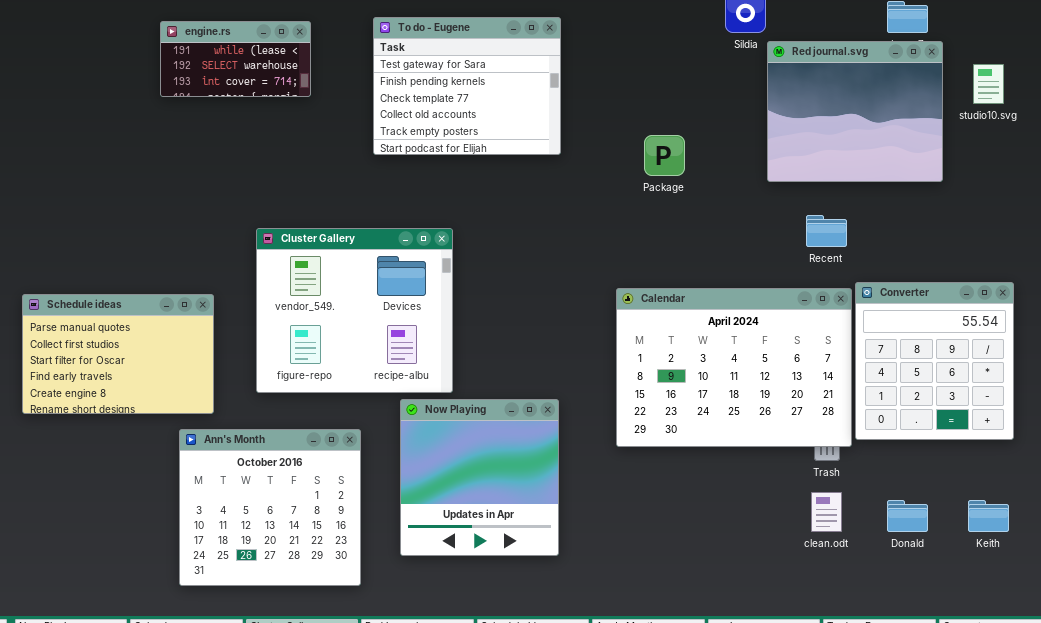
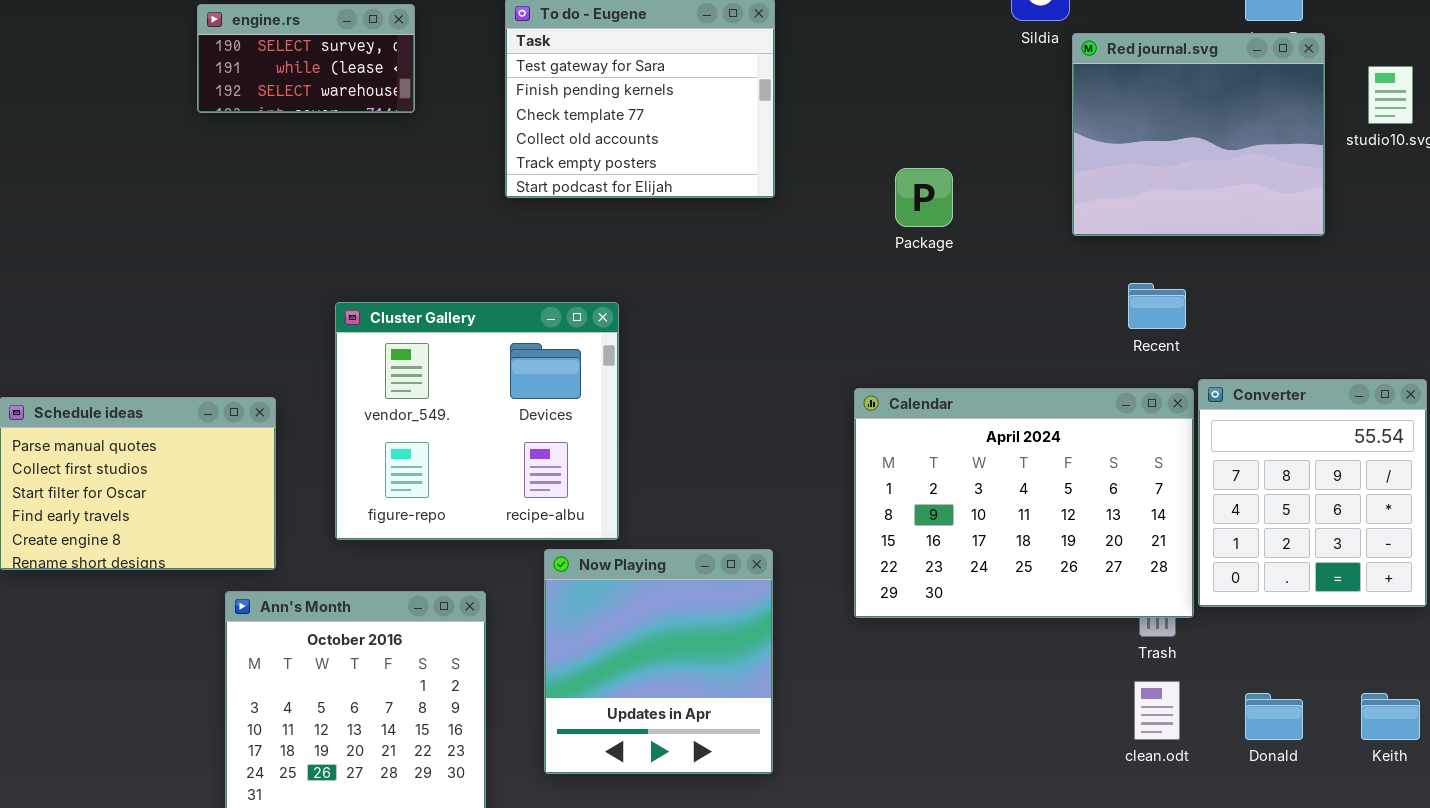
engine.rs: [160,21,311,97] -> [197,4,415,113], scrolled up 1 row

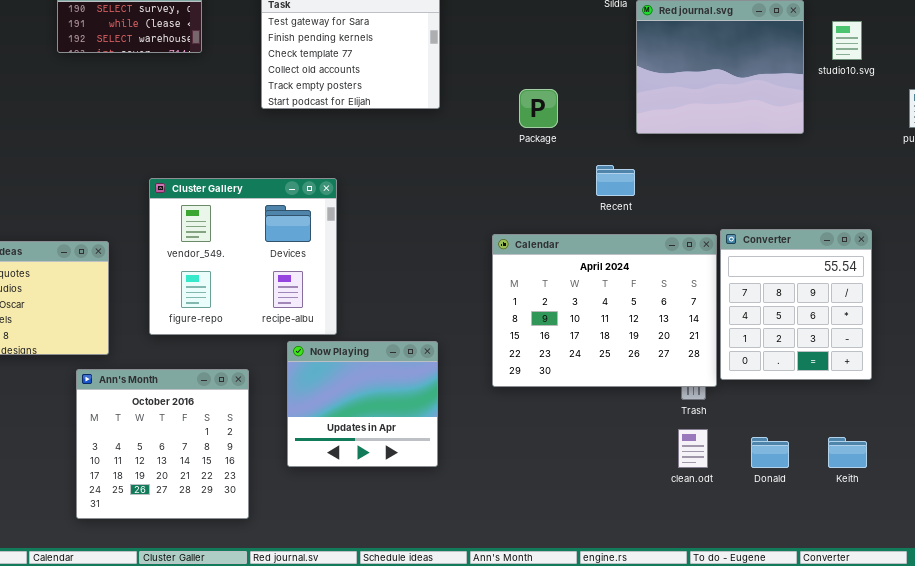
Recent: [1128,283,1186,329] -> [596,165,635,196], moved
Now Playing: [544,549,773,774] -> [287,341,438,467], resized

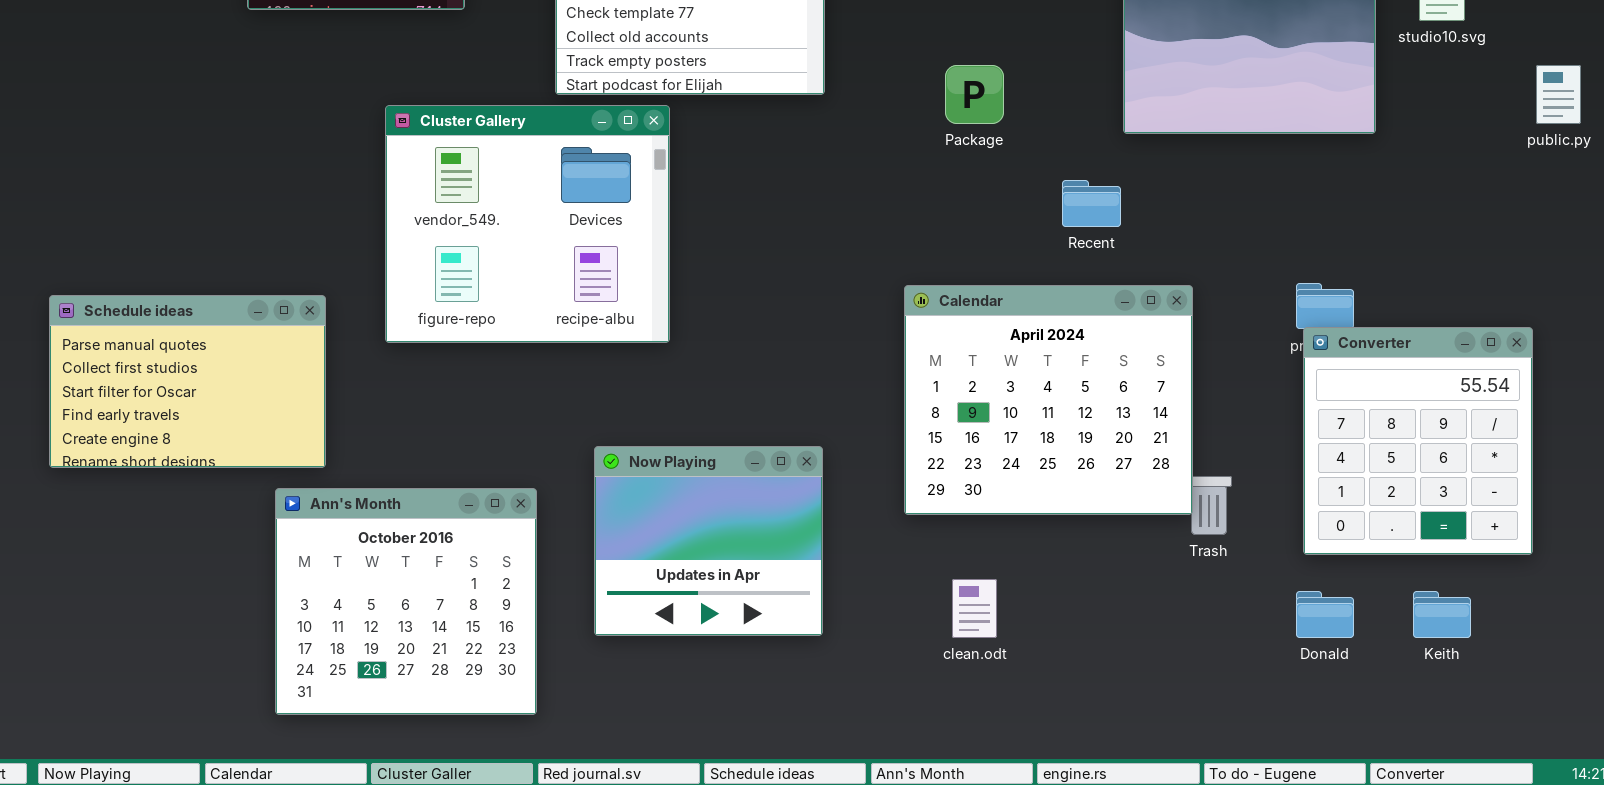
Cluster Gallery: [149,178,337,335] -> [385,105,670,343], moved
Converter: [720,229,872,380] -> [1303,327,1533,555], moved
Calendar: [492,234,717,387] -> [904,285,1193,515], resized
clean.odt: [678,429,708,468] -> [952,579,997,638], moved

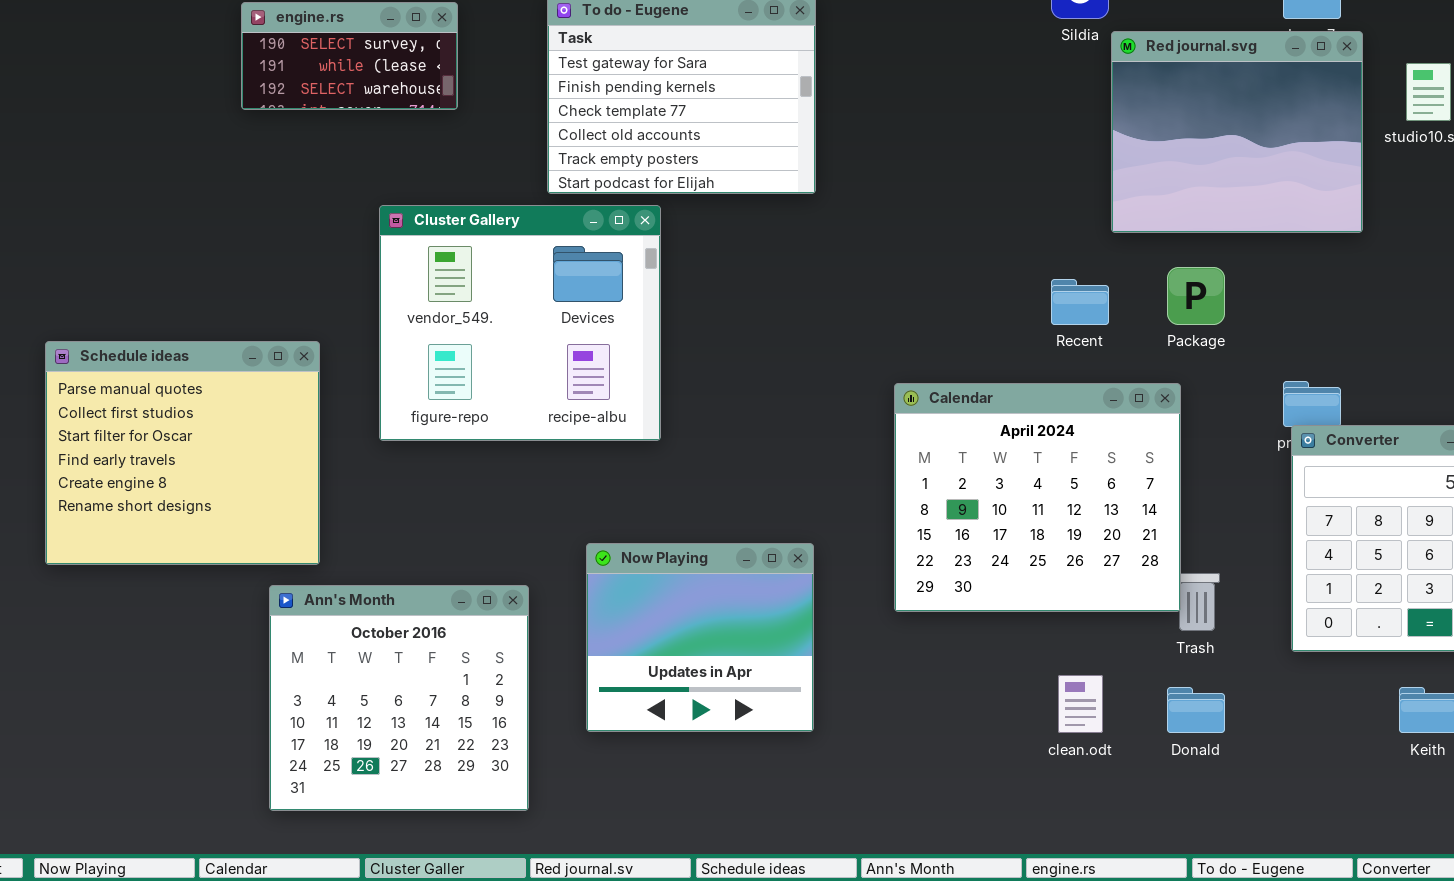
Package: [945,65,1004,124] -> [1167,267,1225,325], moved
Schedule ideas: [49,295,326,468] -> [45,341,320,565], resized
clean.odt: [952,579,997,638] -> [1058,675,1103,733], moved
Donald: [1296,591,1354,638] -> [1167,687,1225,733], moved

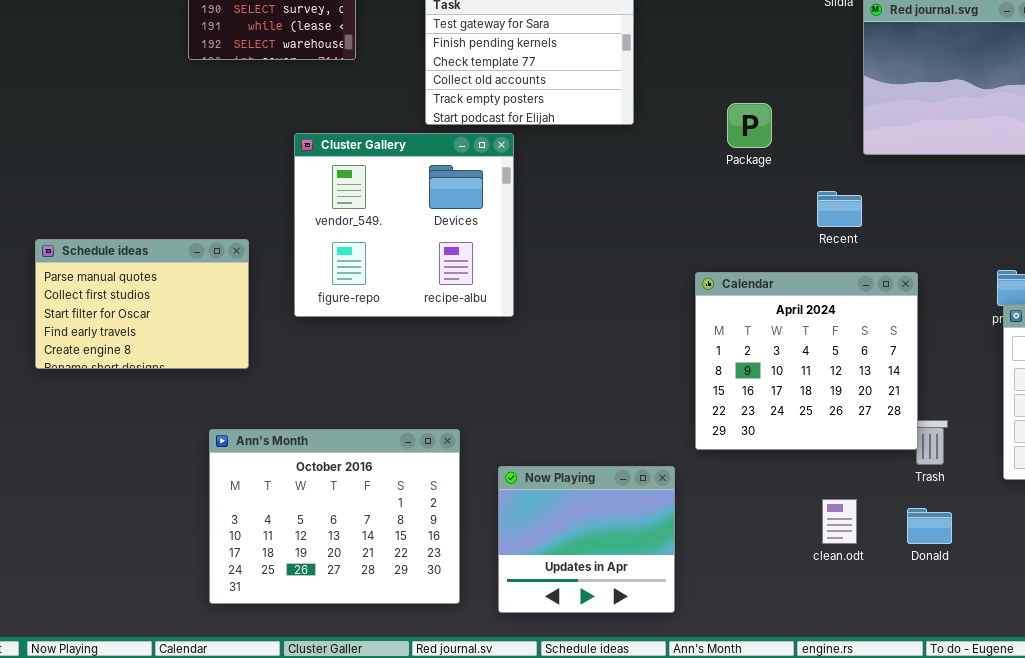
Package: [1167,267,1225,325] -> [727,103,772,148], moved
Schedule ideas: [45,341,320,565] -> [35,239,249,369], resized
Now Playing: [586,543,814,732] -> [498,466,675,613], moved
Ann's Month: [269,585,529,811] -> [209,429,460,604], resized

